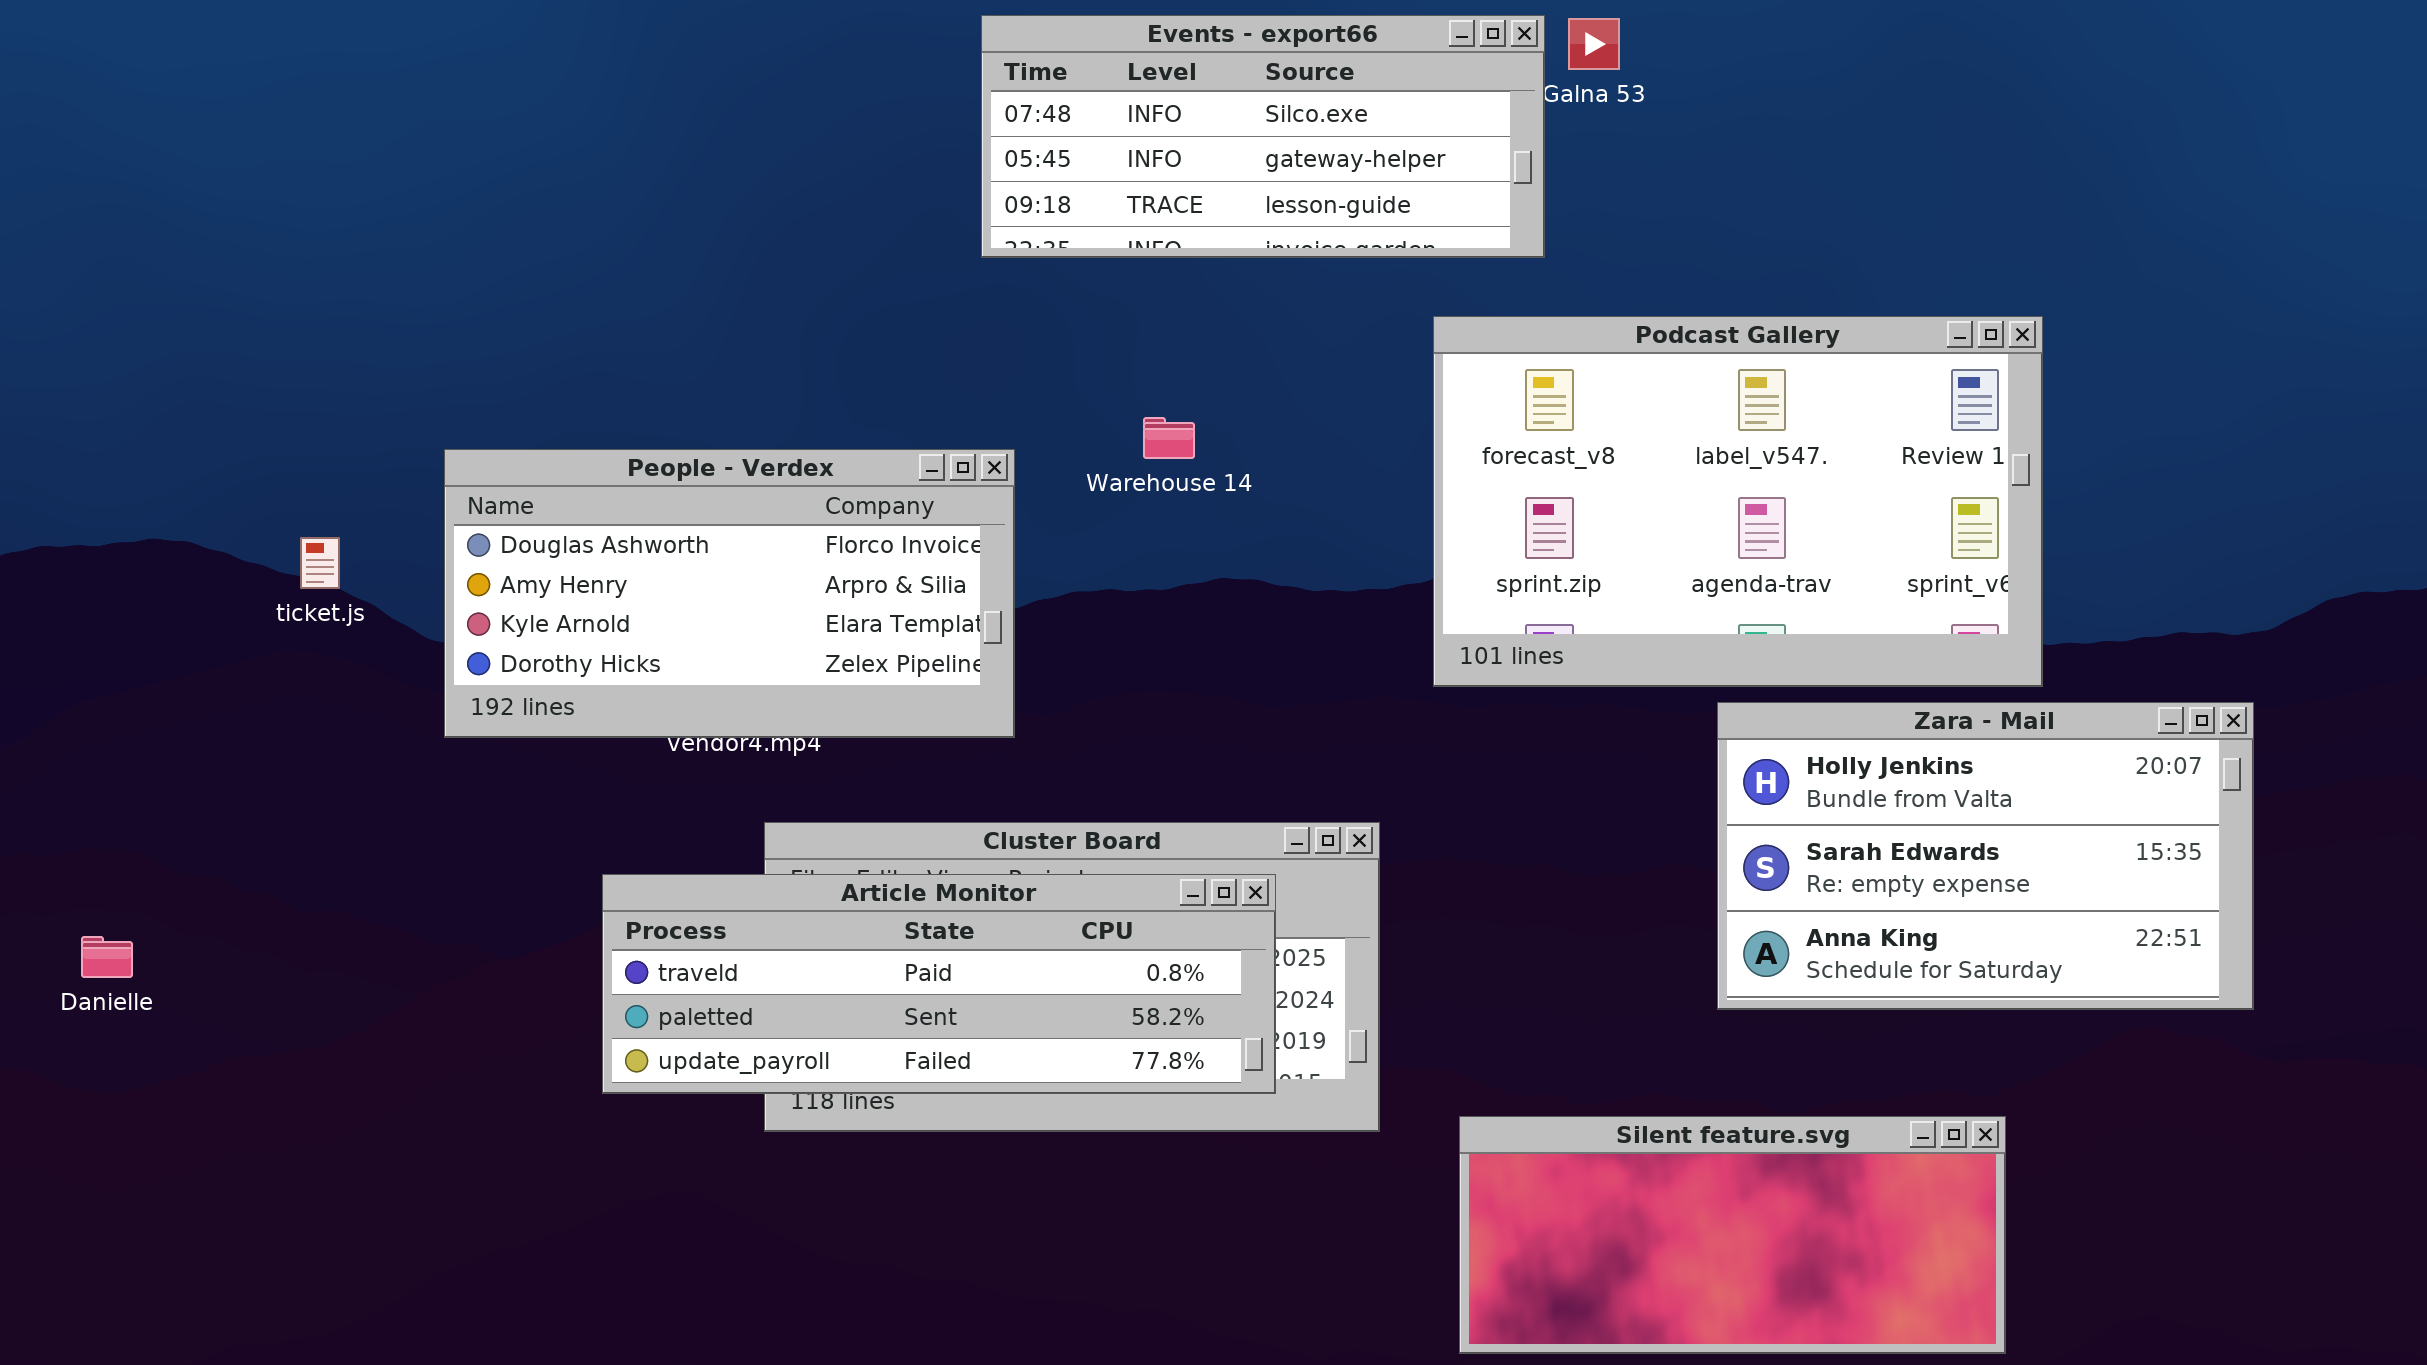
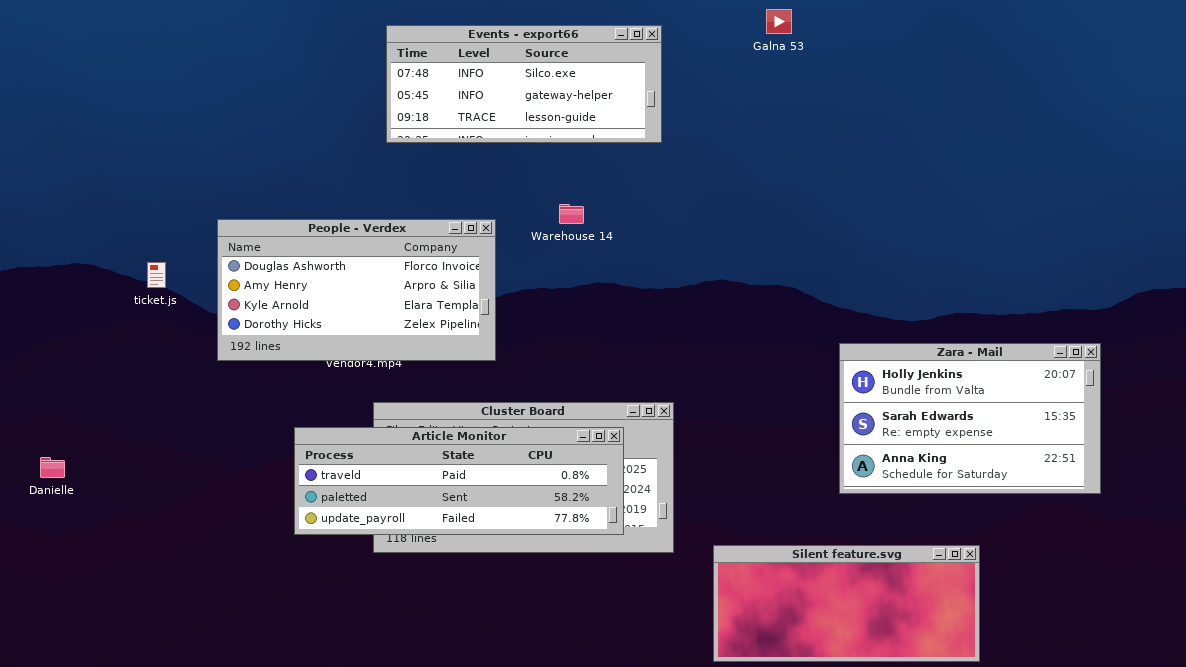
Events - export66: [981,15,1545,258] -> [386,25,662,143], moved
Podcast Gallery: [1433,316,2043,687] -> none, closed

